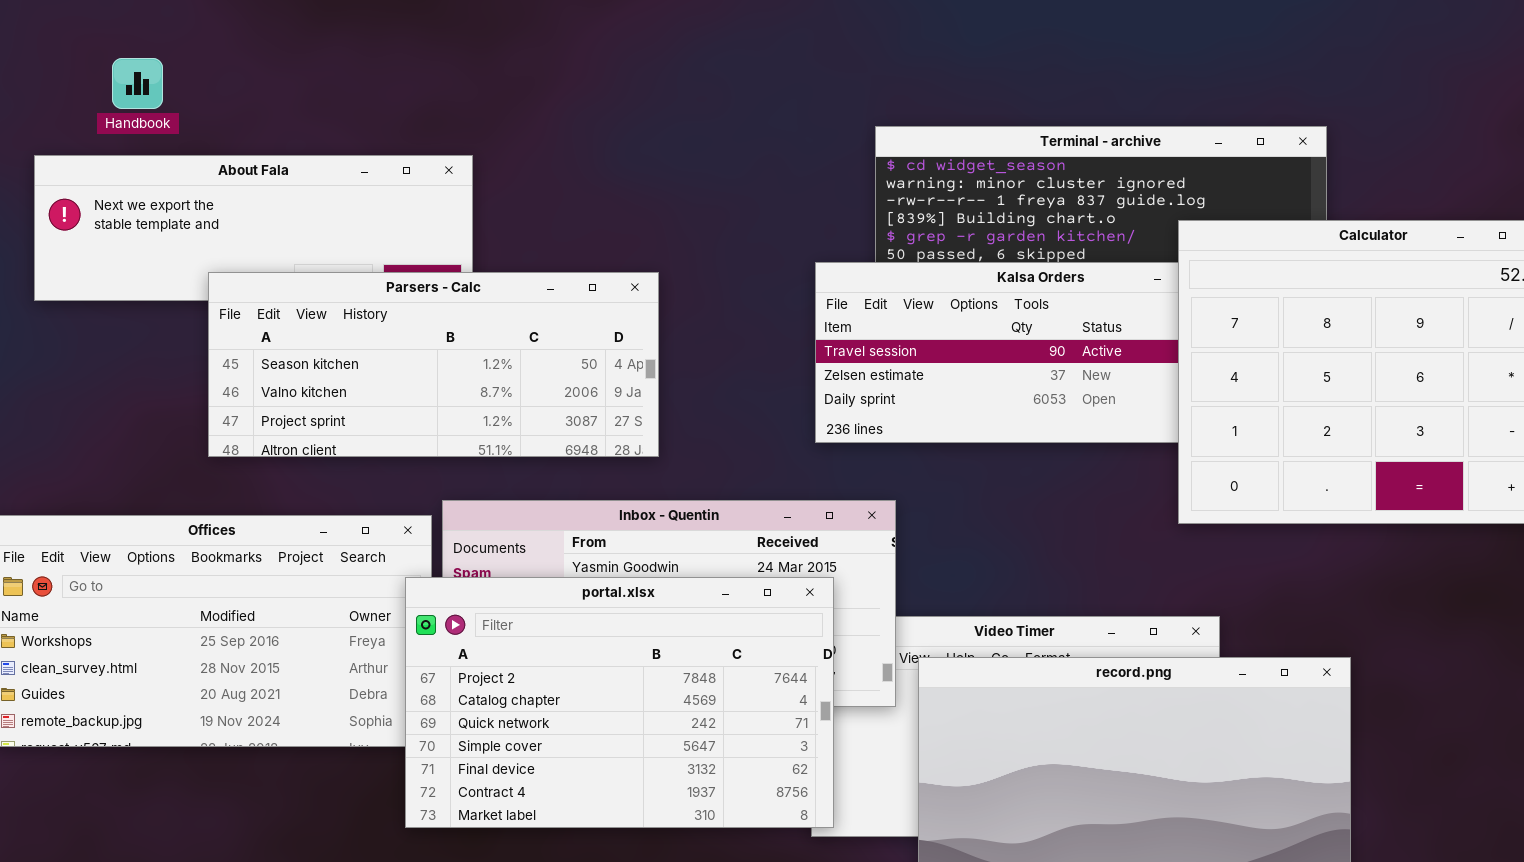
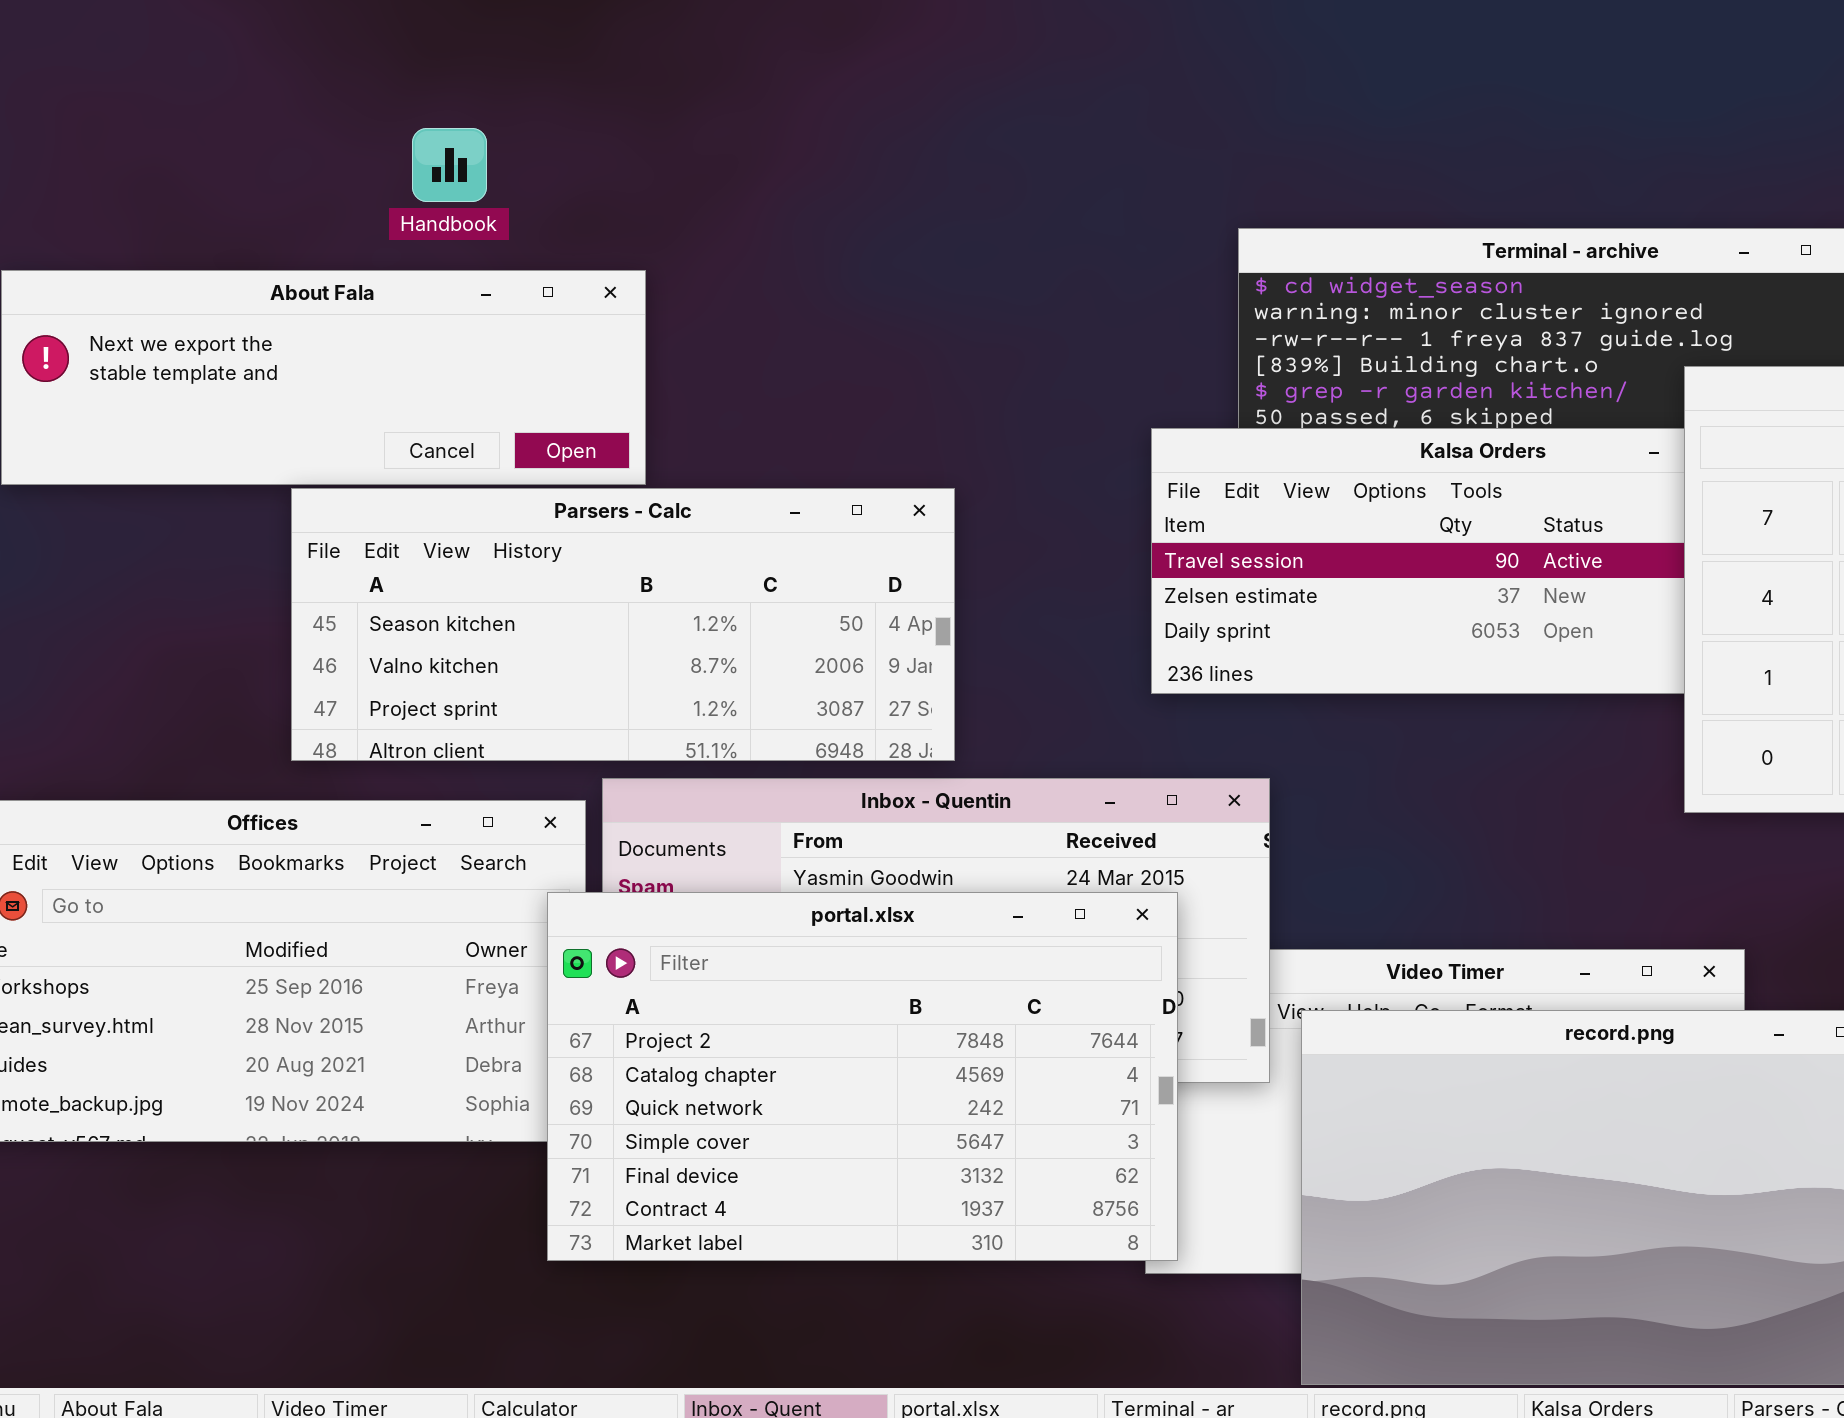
Handbook: [112,58,163,109] -> [412,128,487,202], moved
Parsers - Calc: [208,272,659,457] -> [291,488,955,761], moved

